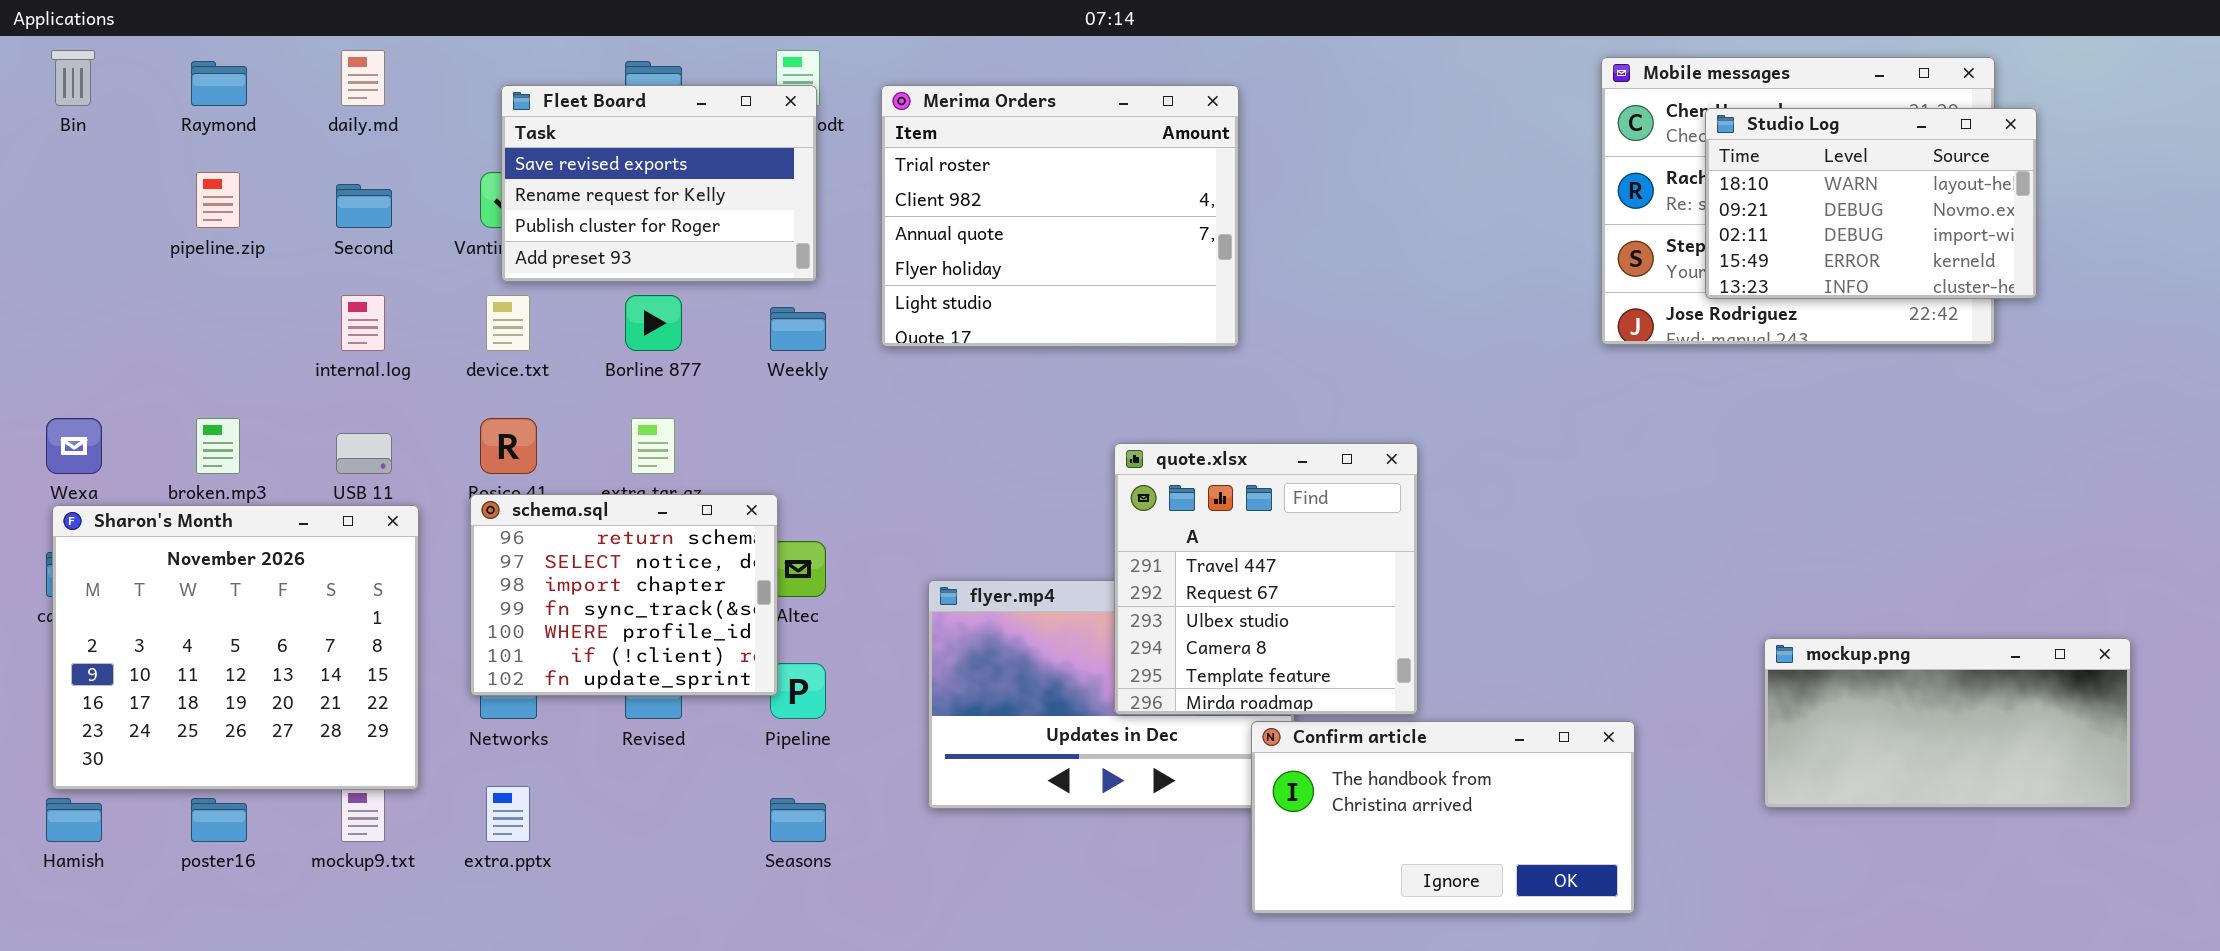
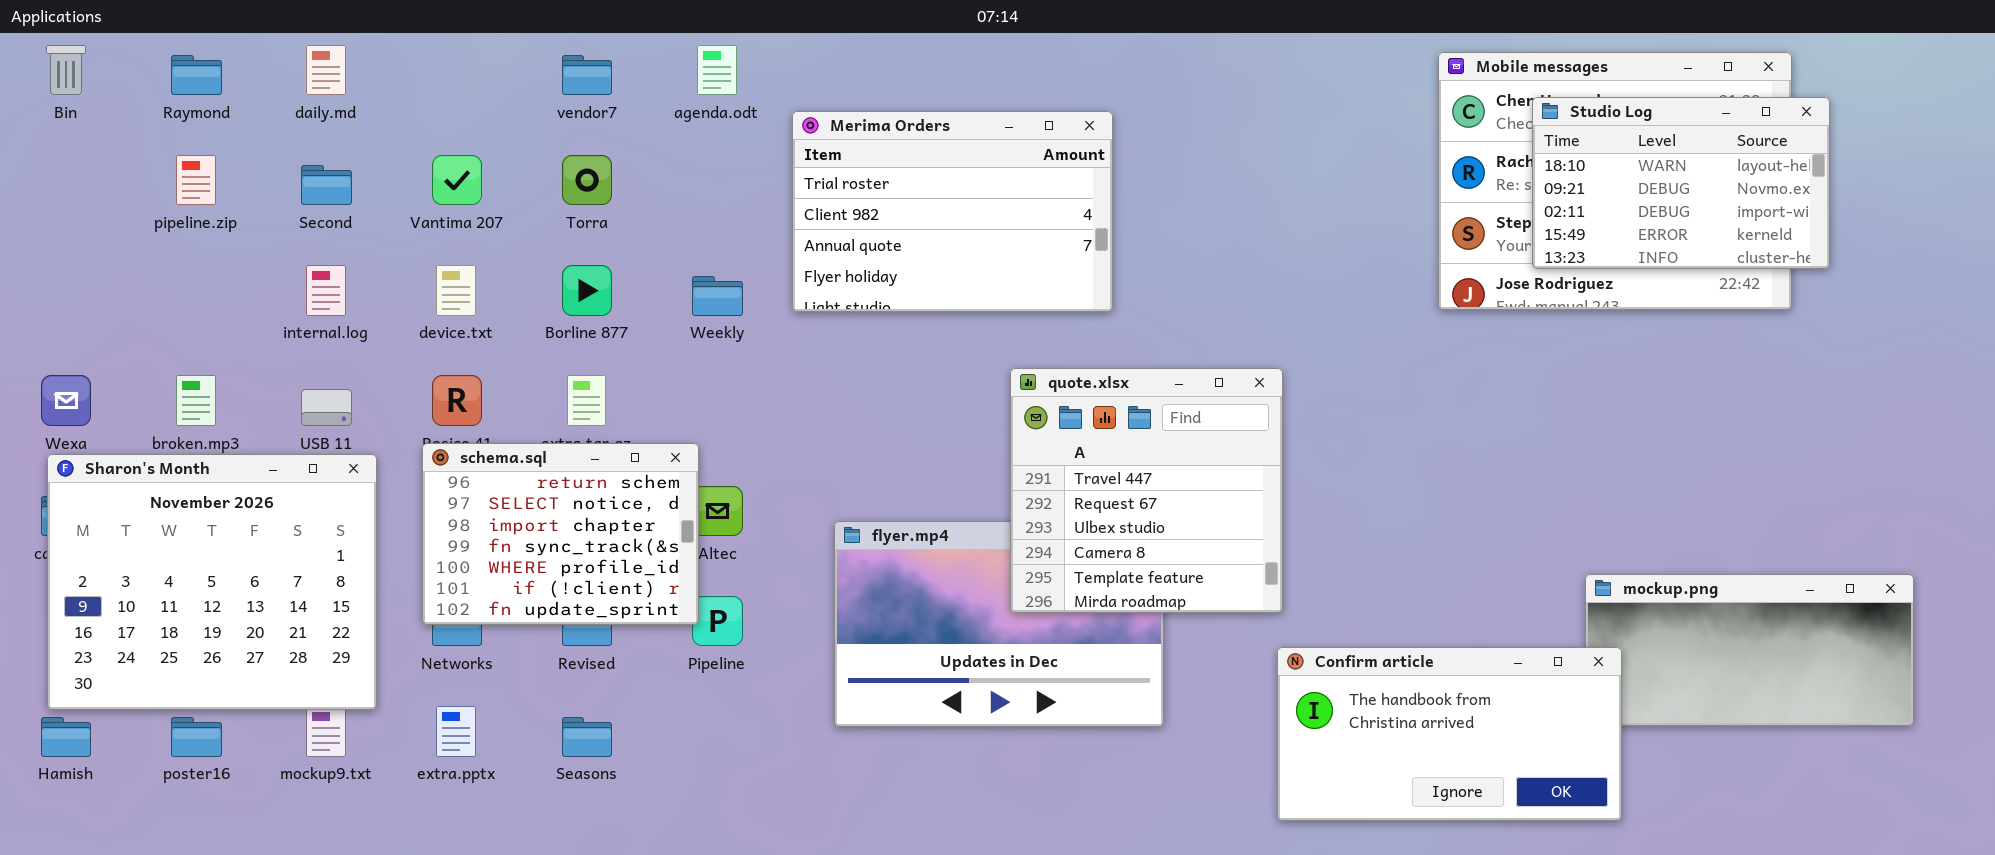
Fleet Board: [501,85,817,282] -> none, closed
Merima Orders: [881,85,1239,347] -> [792,111,1113,312], resized
quote.xlsx: [1114,443,1418,715] -> [1010,368,1283,613], moved
Confirm article: [1251,721,1635,914] -> [1277,647,1622,821], moved
Seasons: [770,798,826,842] -> [562,717,612,757], moved

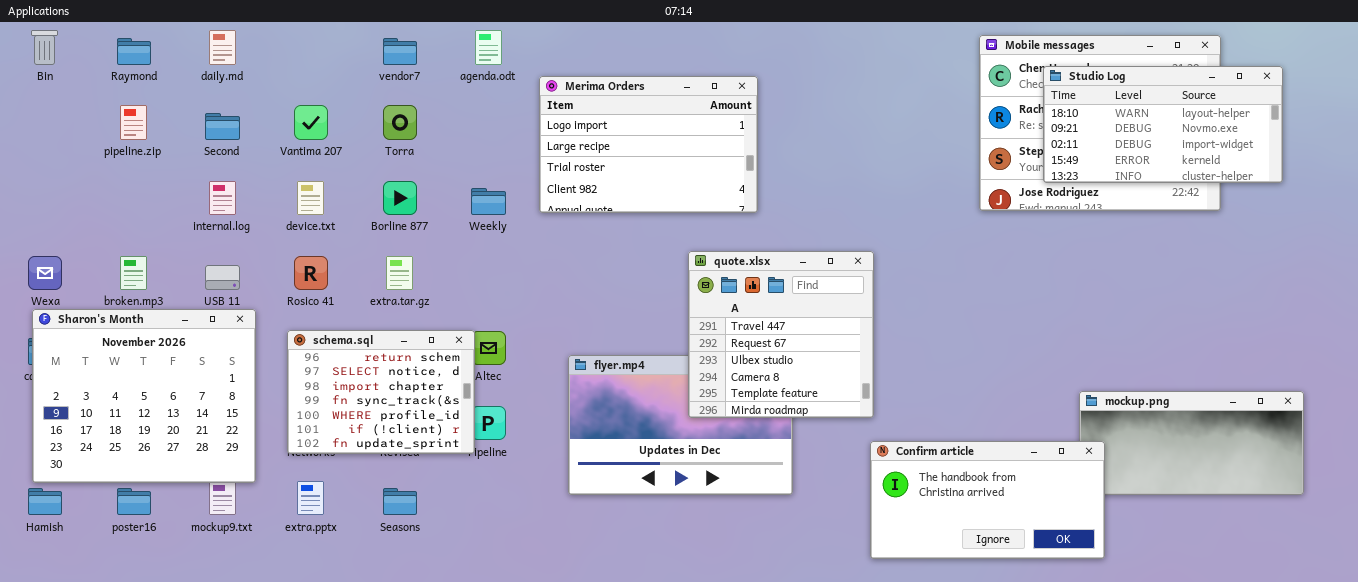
Studio Log: [1532,97,1830,269] -> [1043,66,1283,183], resized
Merima Orders: [792,111,1113,312] -> [539,76,758,213], scrolled up 2 rows
schema.sql: [422,443,699,625] -> [287,330,475,454], moved

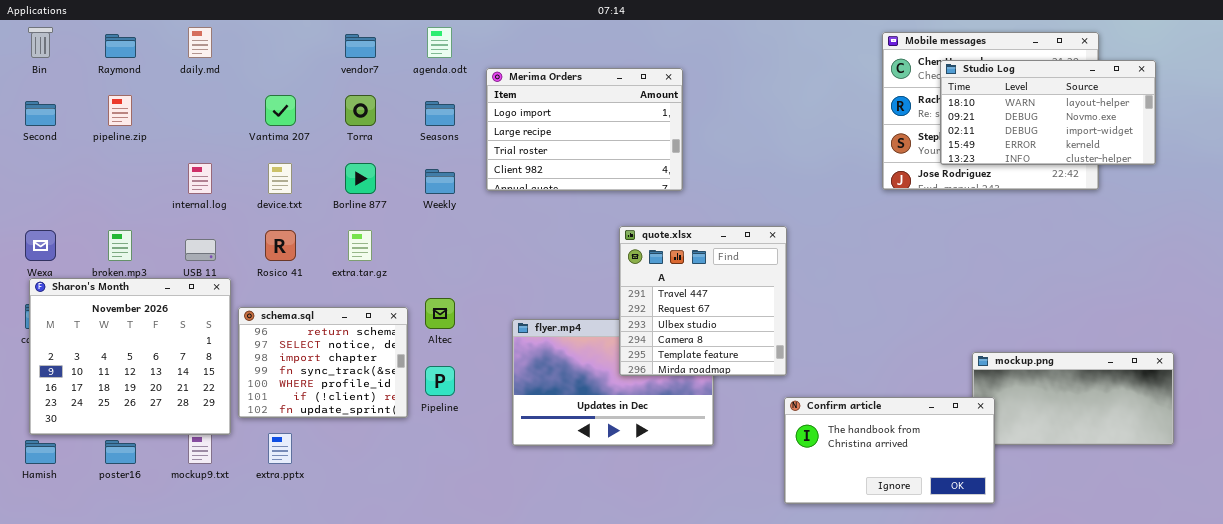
Second: [205,113,240,140] -> [25,101,56,126], moved
schema.sql: [287,330,475,454] -> [238,307,408,418], moved
Seasons: [383,488,417,515] -> [425,101,455,126], moved

